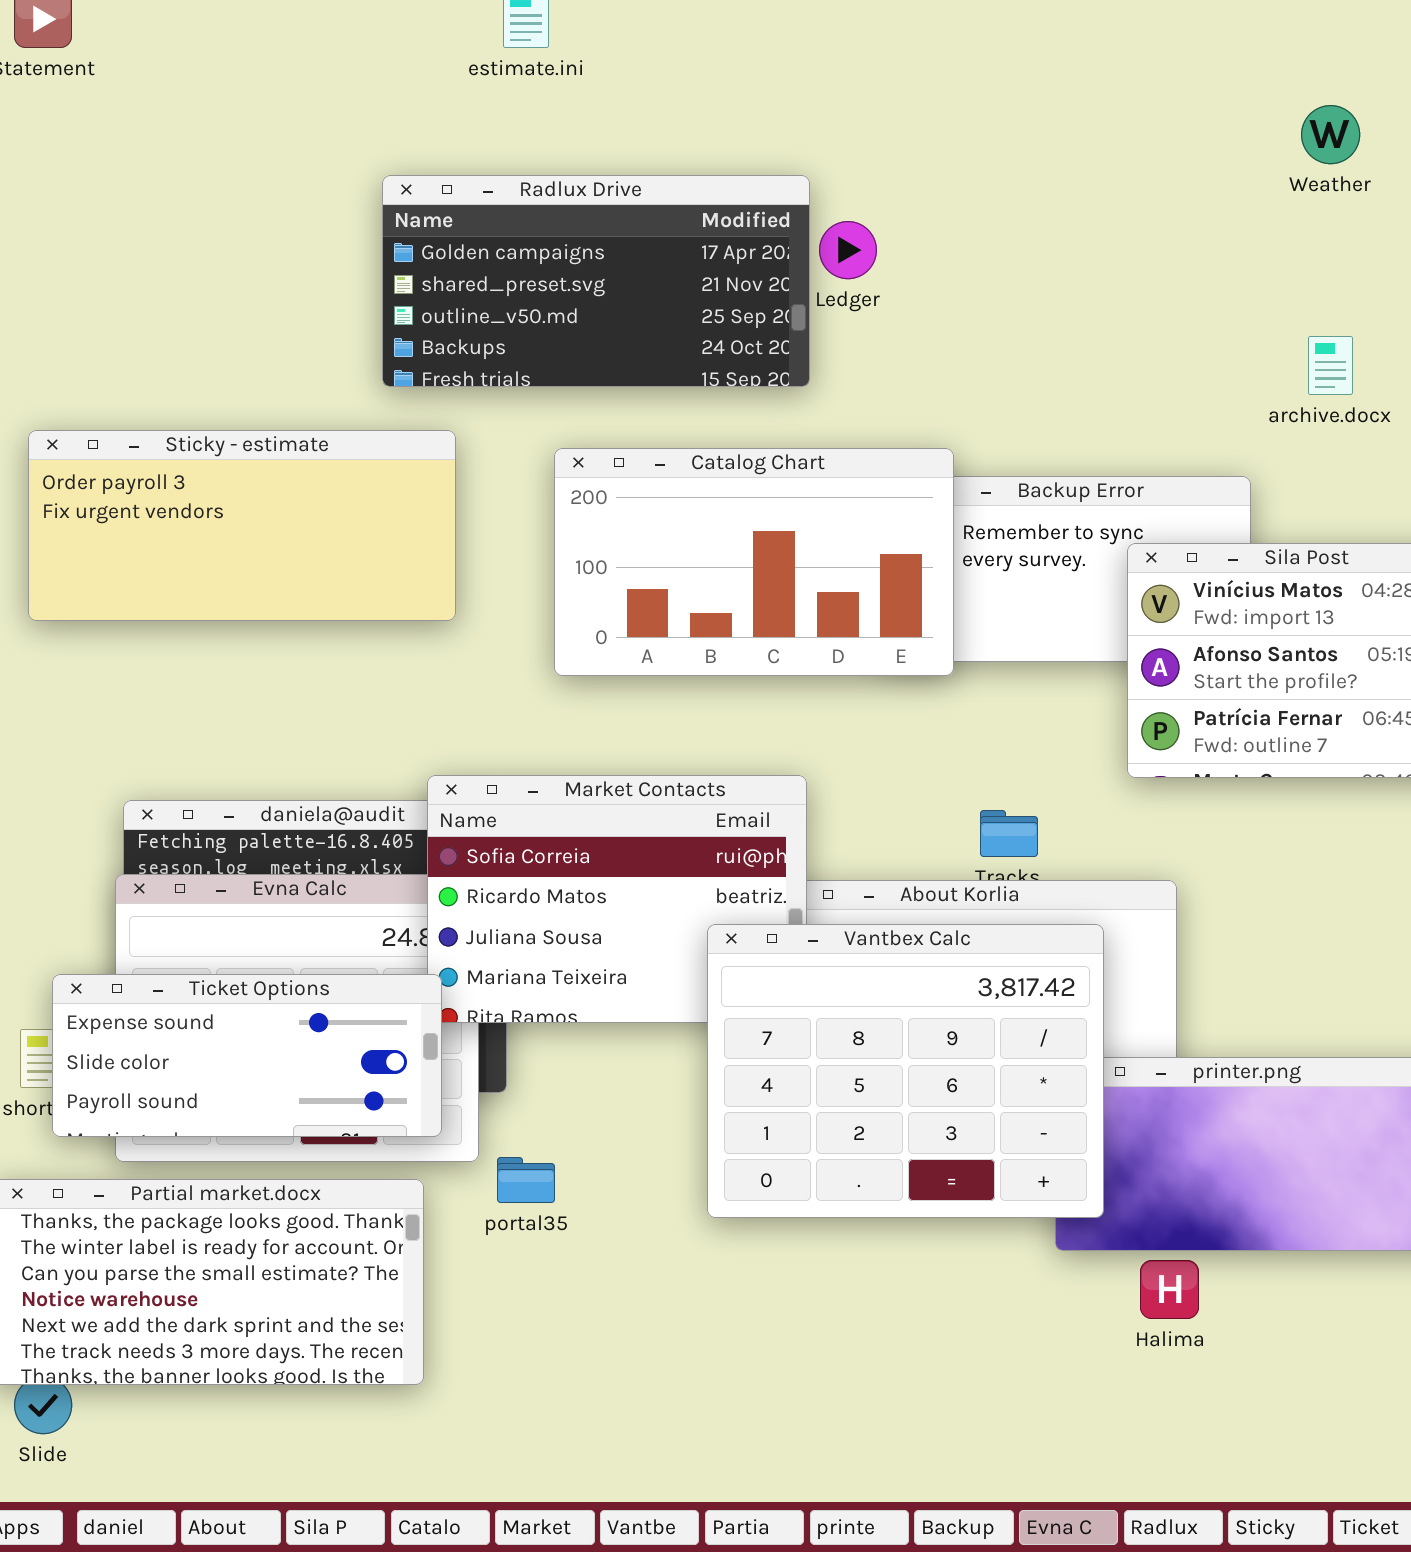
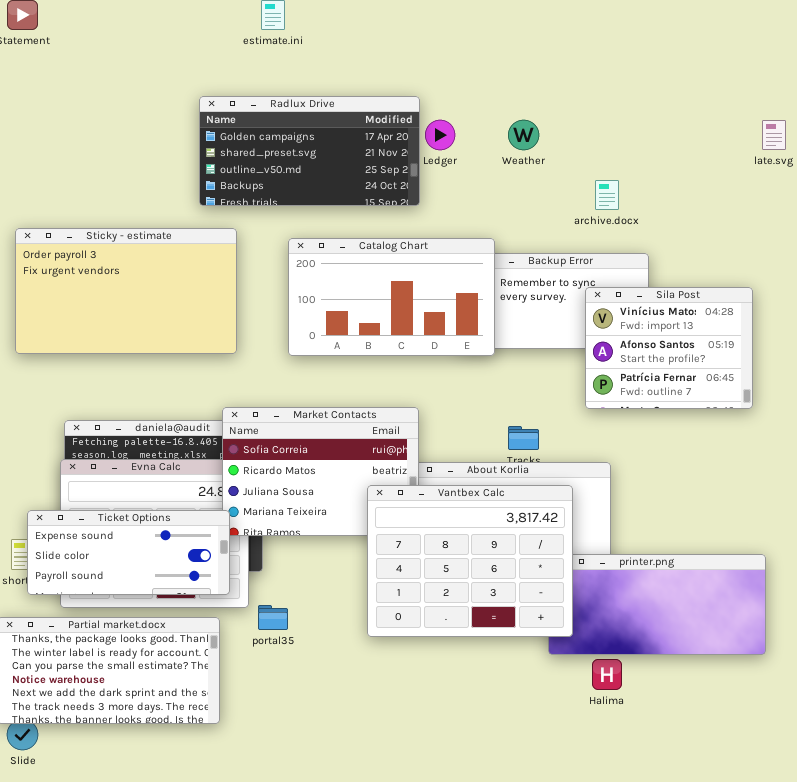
Weather: [1301,105,1360,164] -> [508,120,539,150], moved
archive.docx: [1308,336,1353,395] -> [595,180,619,210], moved
Sticky - estimate: [28,430,456,621] -> [15,228,237,354], resized

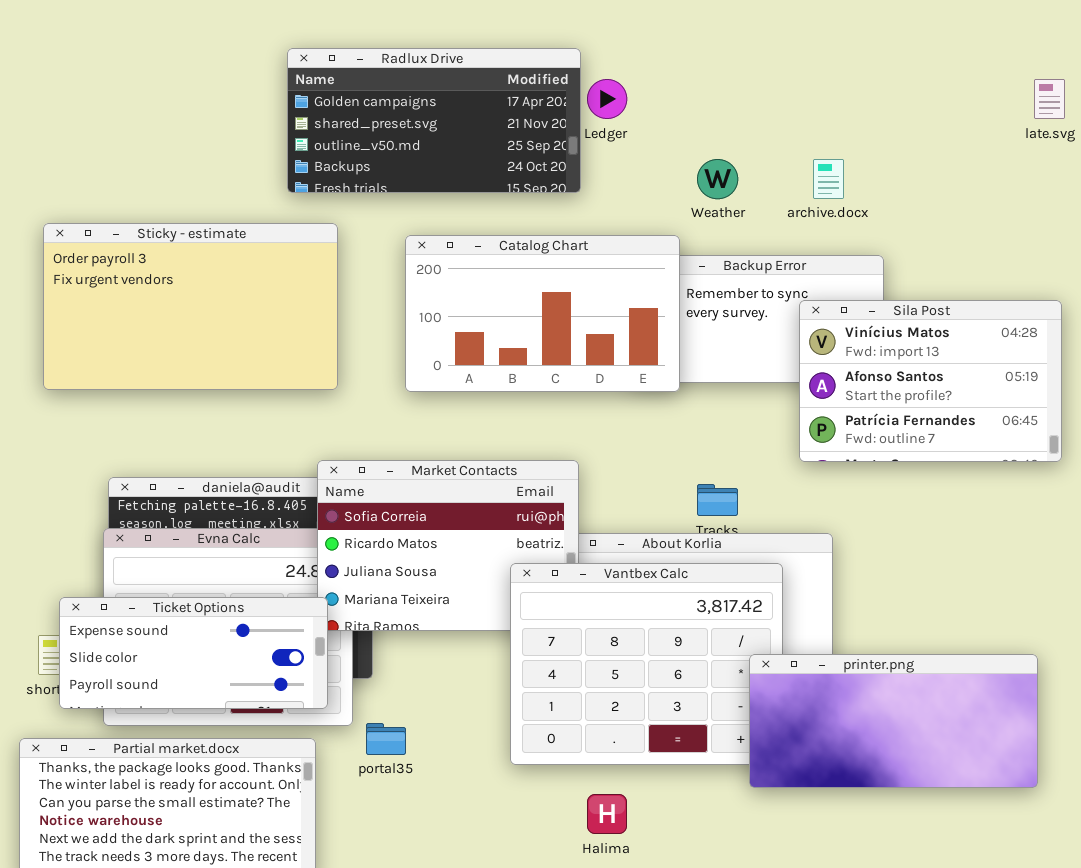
Weather: [508,120,539,150] -> [697,159,738,199], moved
Sila Post: [585,287,753,409] -> [799,300,1062,462], resized
printer.png: [548,554,766,655] -> [749,654,1038,788], raised
Halima: [592,659,622,690] -> [587,794,627,834], moved

